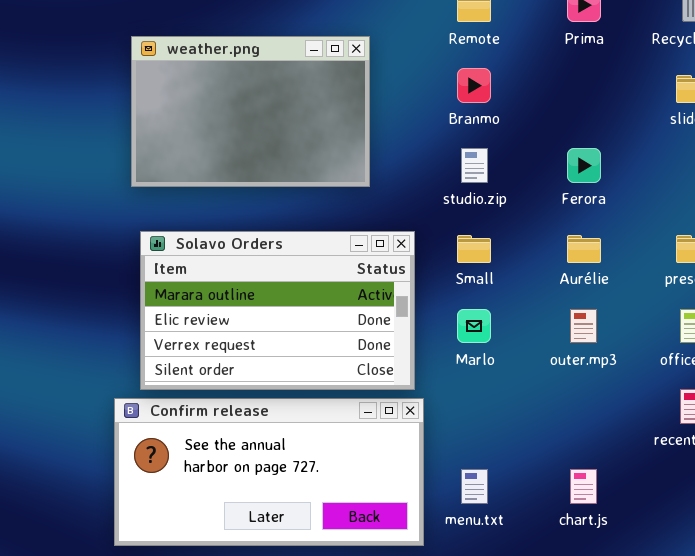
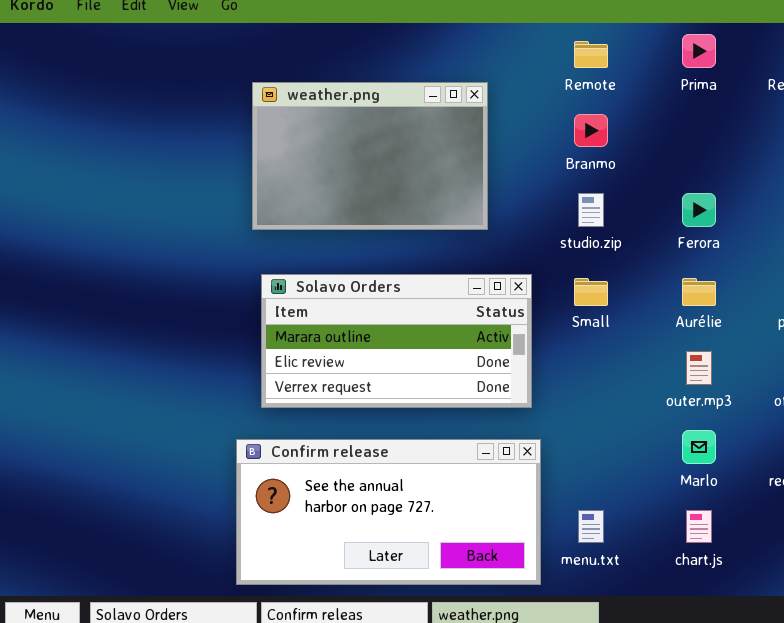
Solavo Orders: [140,231,415,390] -> [261,274,532,408], resized
Marlo: [457,309,491,343] -> [682,430,716,464], moved

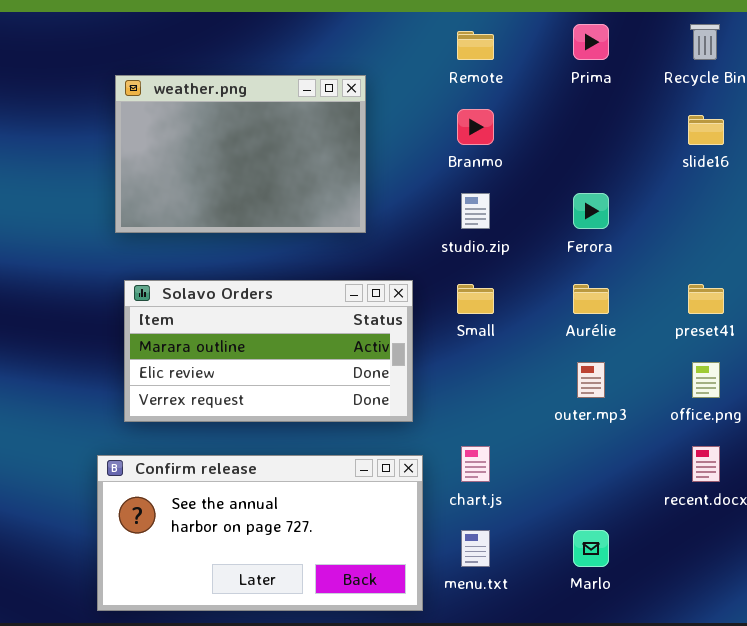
Marlo: [682,430,716,464] -> [573,530,609,567], moved
chart.js: [686,510,712,543] -> [461,446,490,482], moved

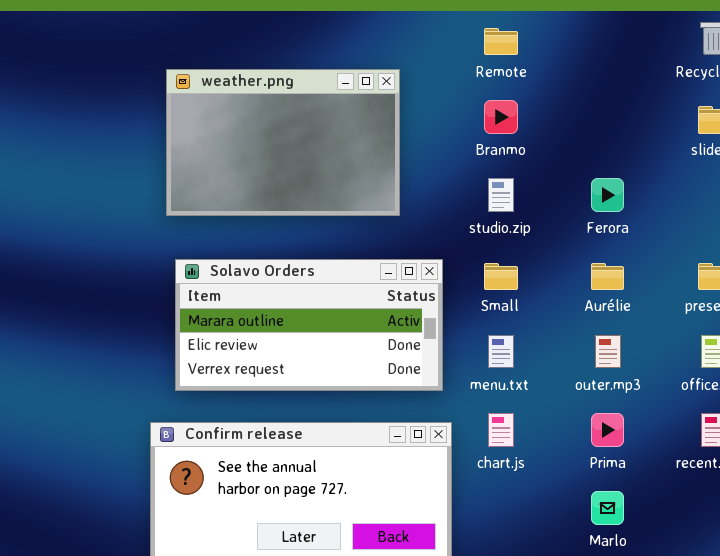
Prima: [573,24,609,60] -> [591,413,624,447], moved
menu.txt: [461,530,490,567] -> [488,335,514,368], moved

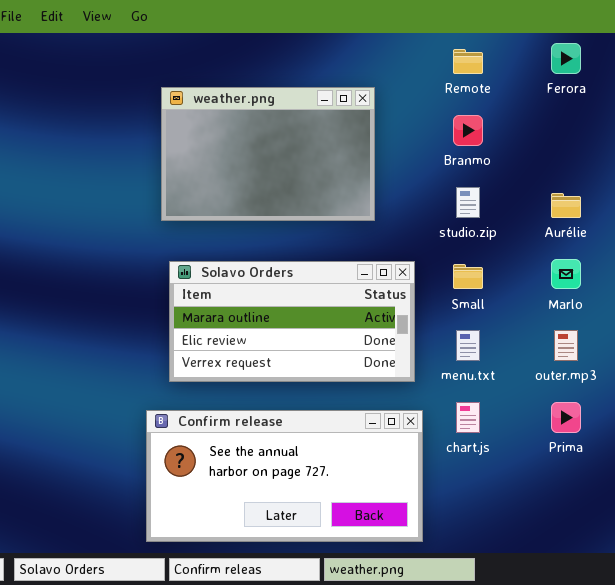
Ferora: [591,178,624,212] -> [551,43,581,74], moved
Aurélie: [591,263,624,290] -> [551,193,581,218], moved
Marlo: [591,491,624,525] -> [551,259,581,289], moved

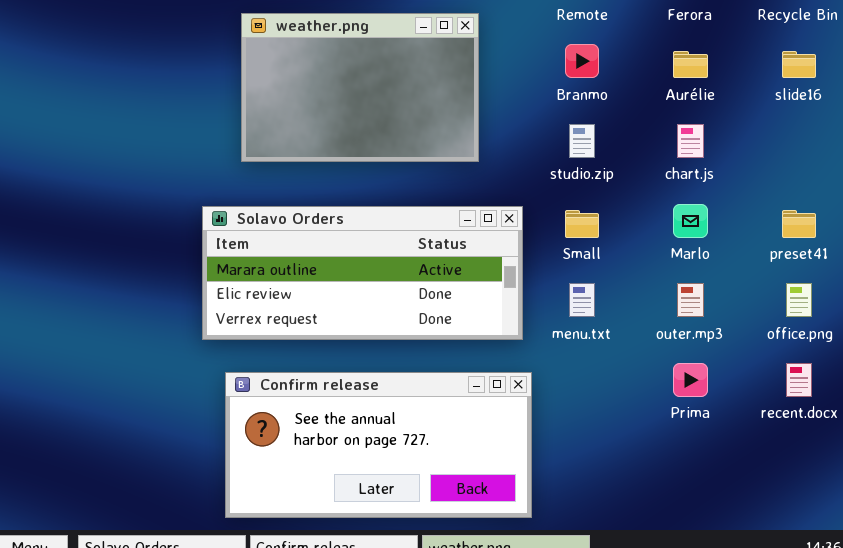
Aurélie: [551,193,581,218] -> [673,51,708,78], moved
Solavo Orders: [169,261,415,382] -> [202,206,523,340], resized
chart.js: [456,402,480,433] -> [677,124,704,158], moved

